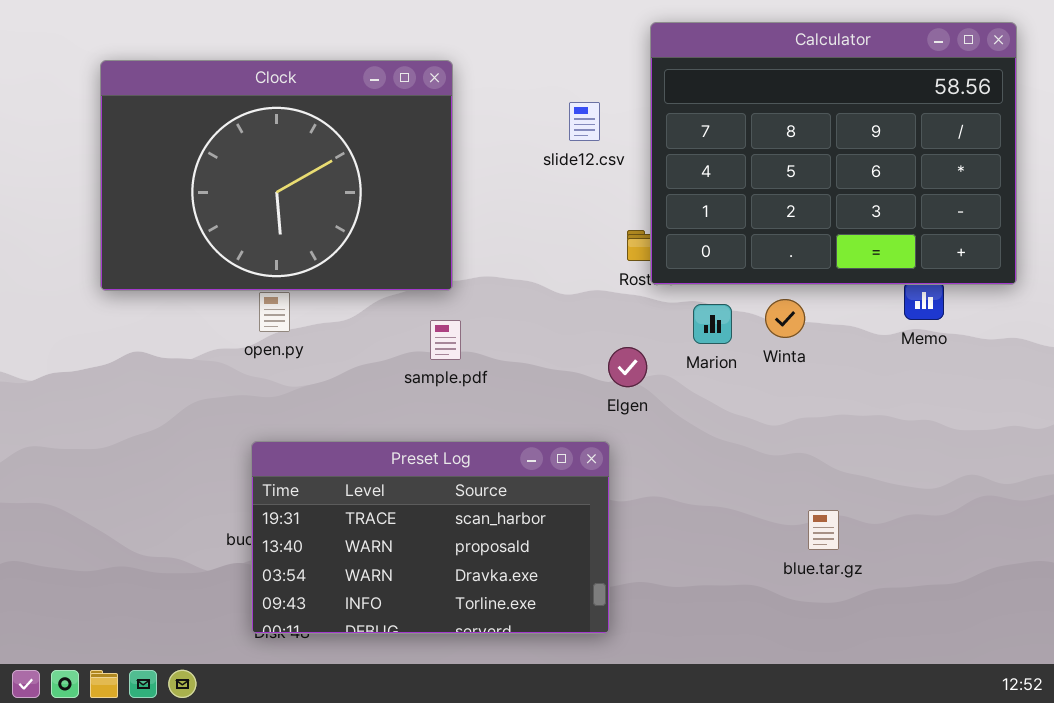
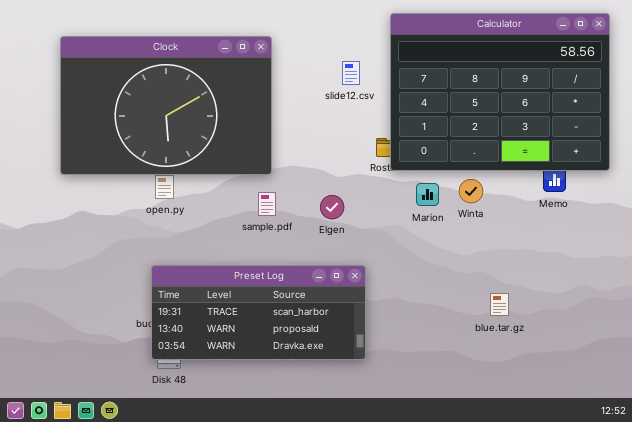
Elgen: [608,347,647,387] -> [320,195,344,219], moved
Preset Log: [251,441,610,634] -> [151,265,366,360], resized
blue.tar.gz: [808,510,839,550] -> [490,293,509,316], moved

